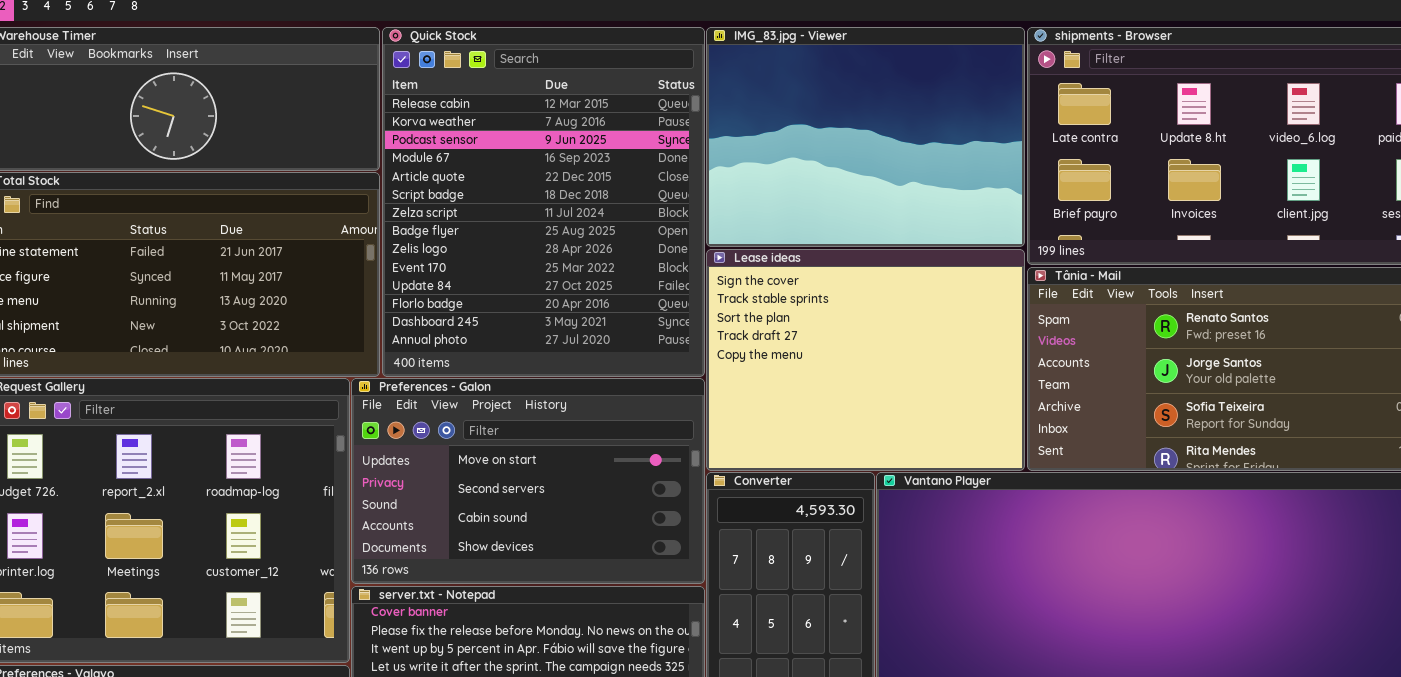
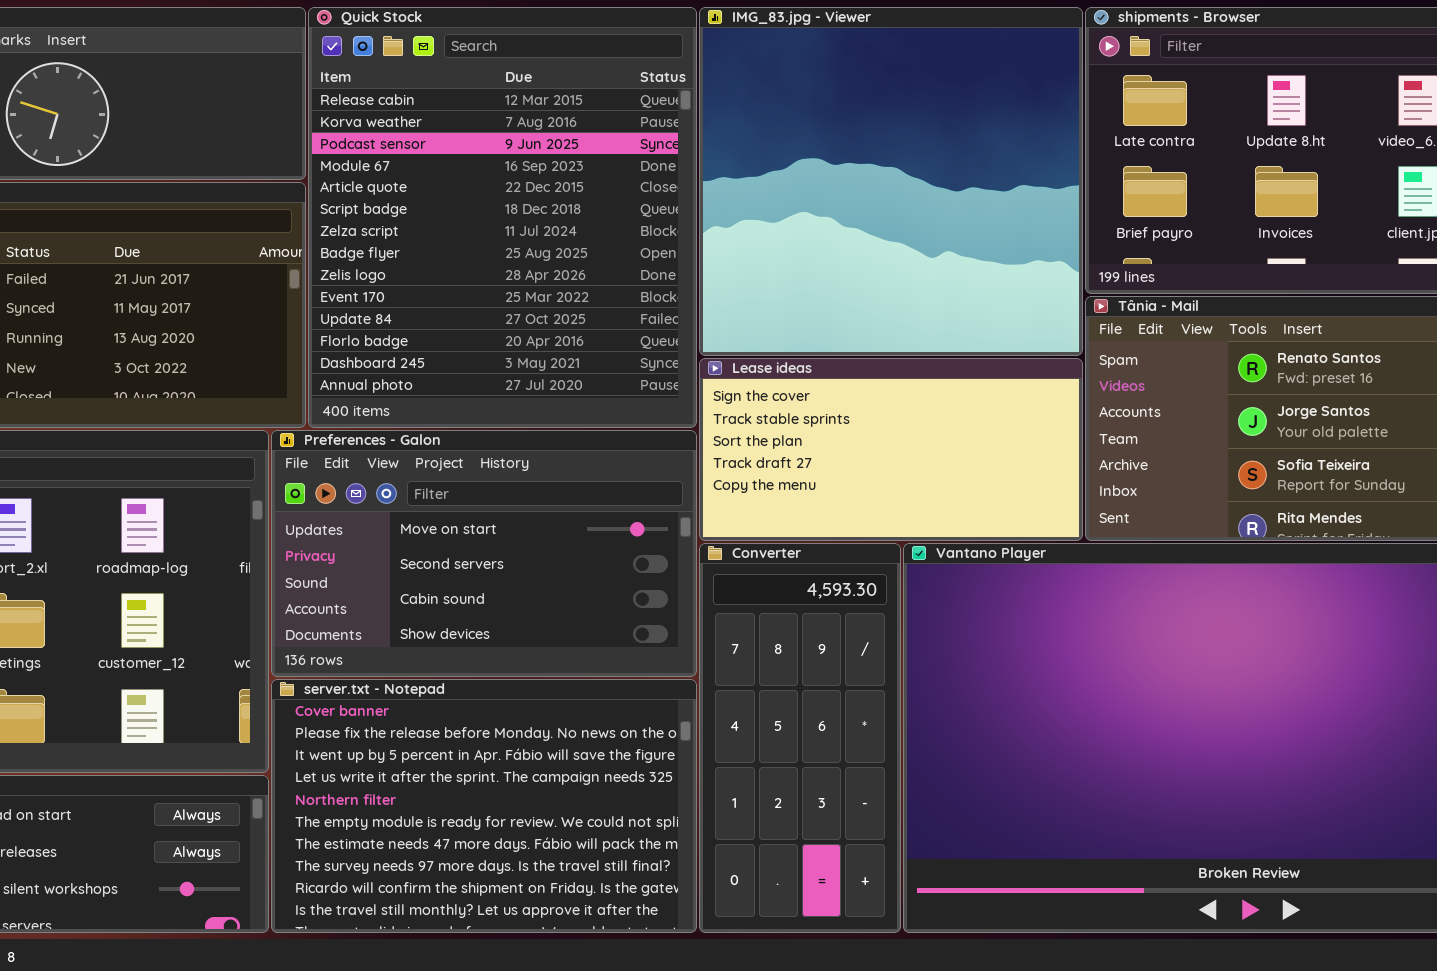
IMG_83.jpg - Viewer: [706,27,1025,247] -> [699,7,1083,356], resized
Lease ideas: [706,249,1025,471] -> [699,358,1083,541], resized

